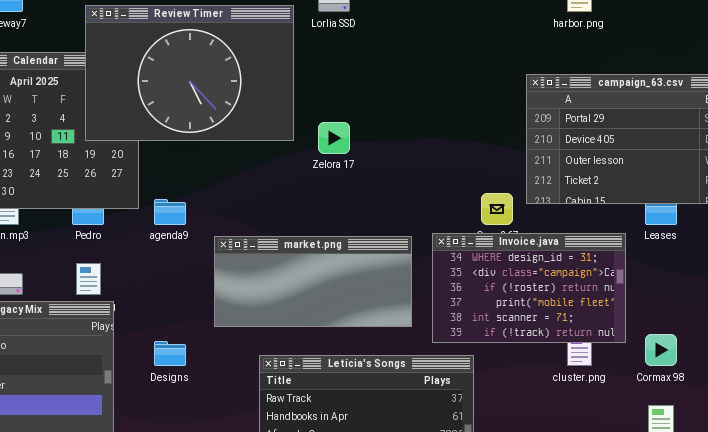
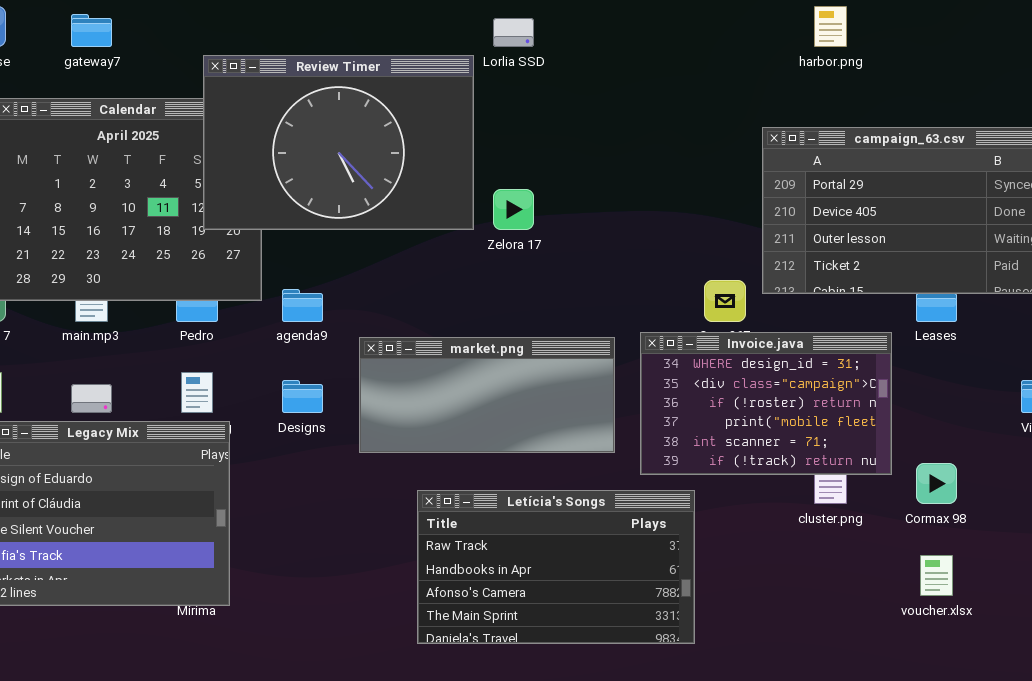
Review Timer: [85,5,294,141] -> [203,55,474,230], moved
Designs: [154,341,186,366] -> [282,380,323,413], moved

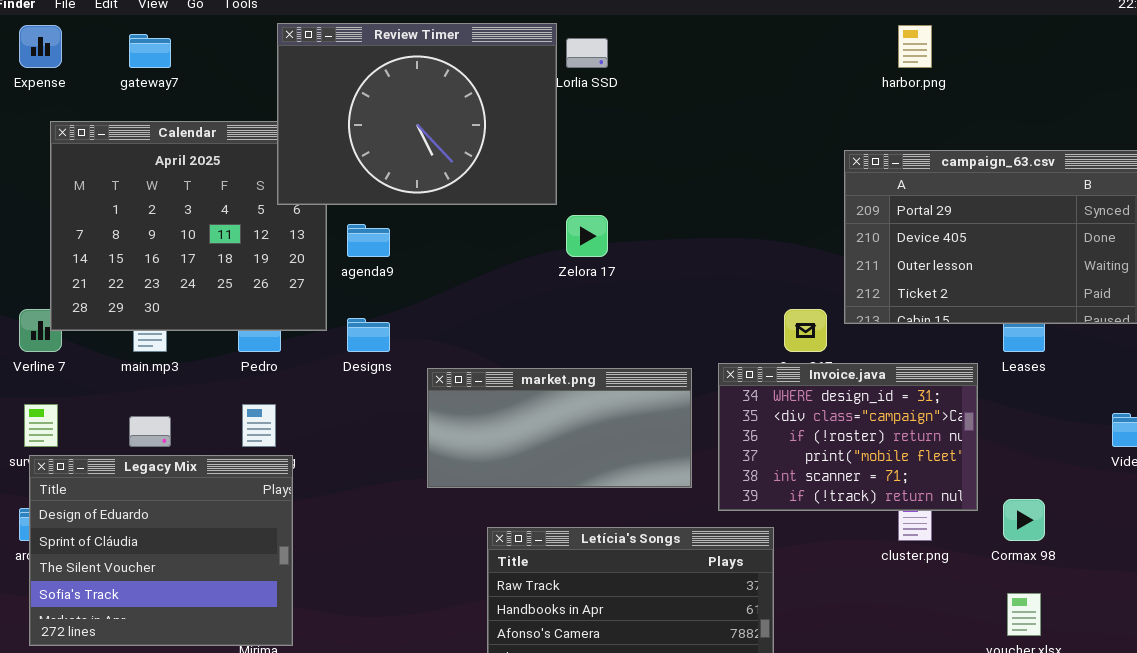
Review Timer: [203,55,474,230] -> [277,23,557,205], moved
agenda9: [282,289,323,322] -> [347,224,390,257], moved
Designs: [282,380,323,413] -> [347,318,390,352], moved

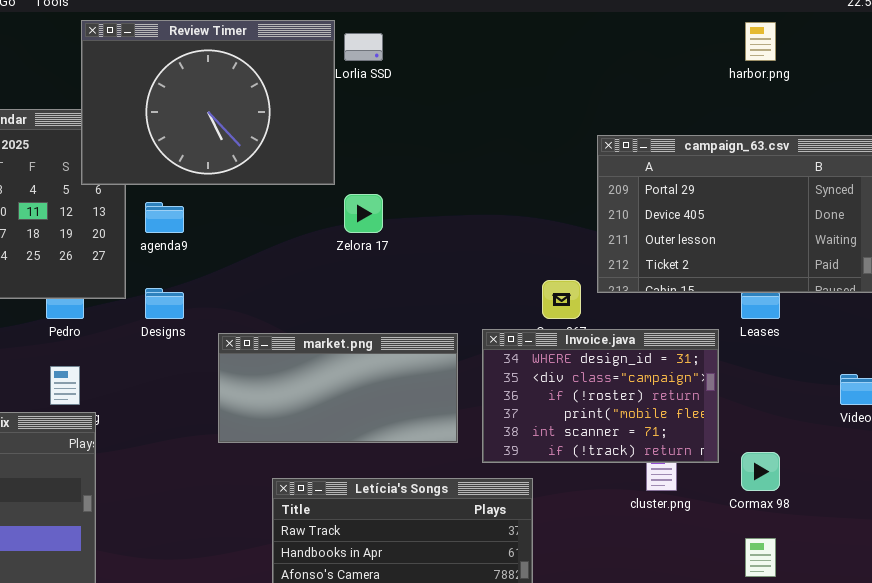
harbor.png: [898,25,932,68] -> [745,22,776,61], moved

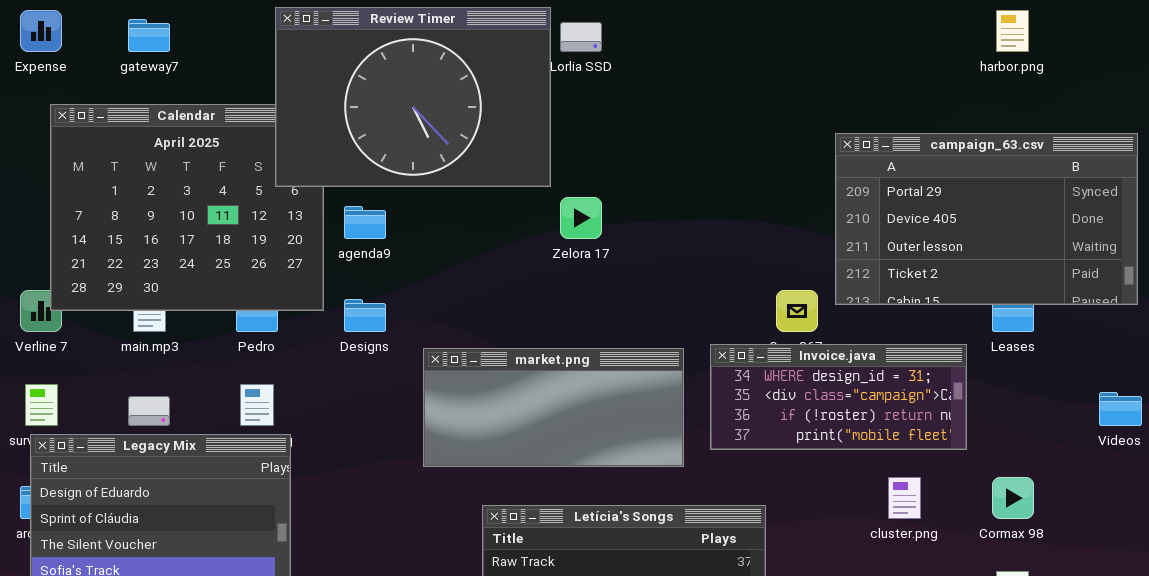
Invoice.java: [482,329,719,463] -> [710,344,967,450], resized

